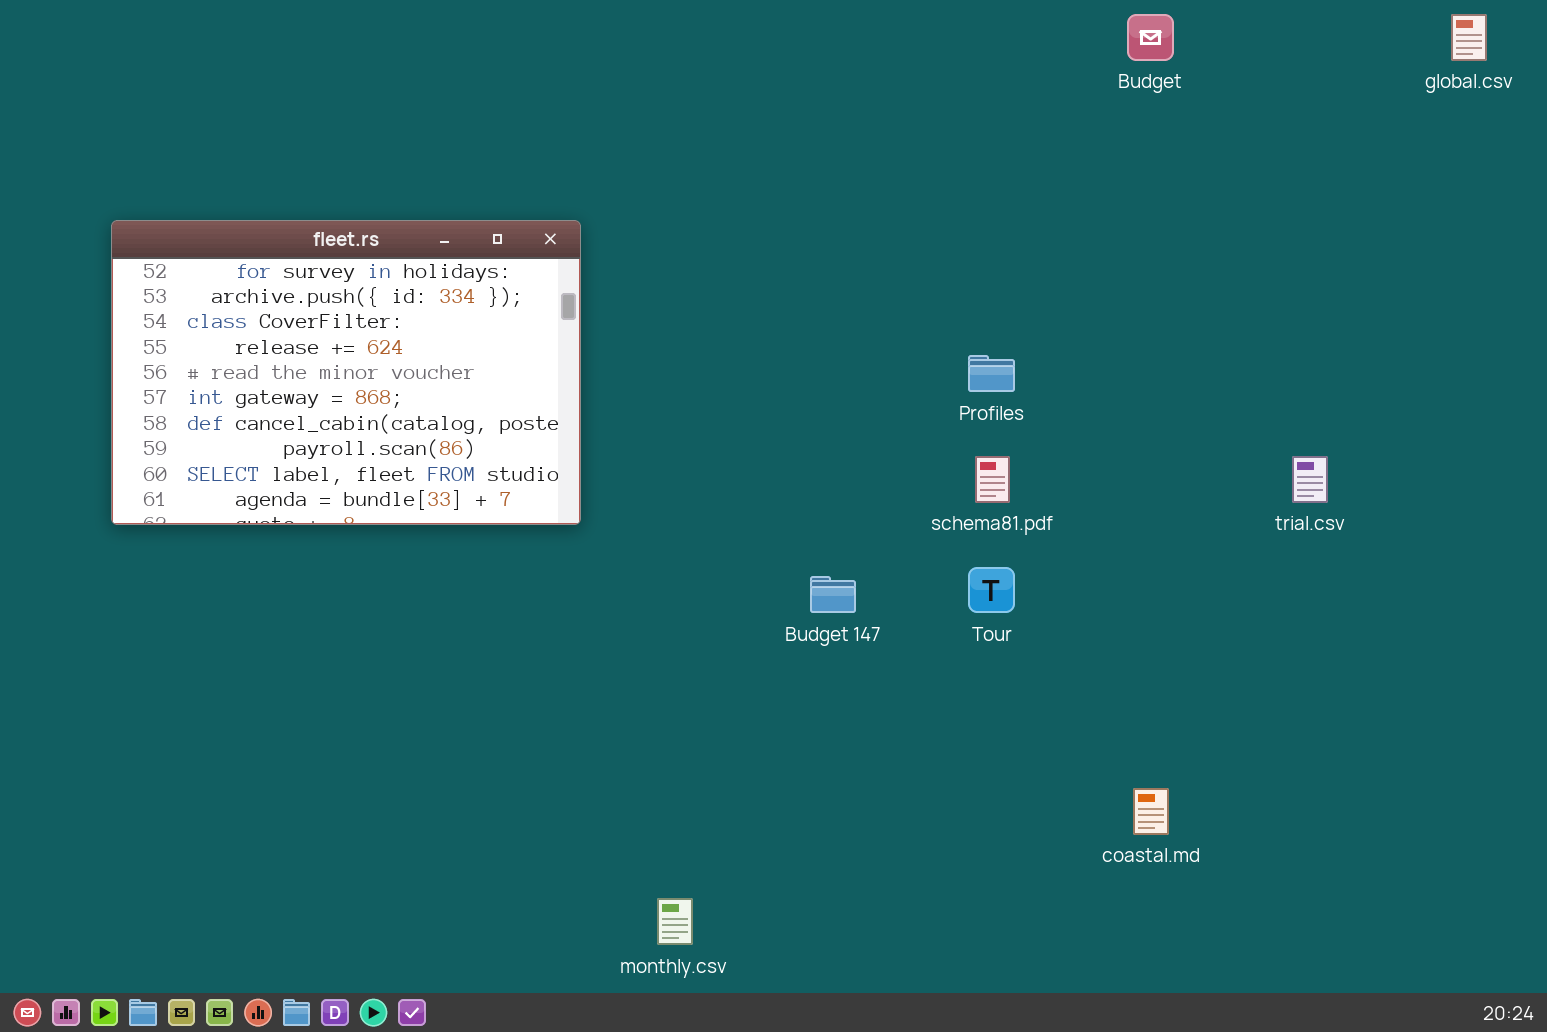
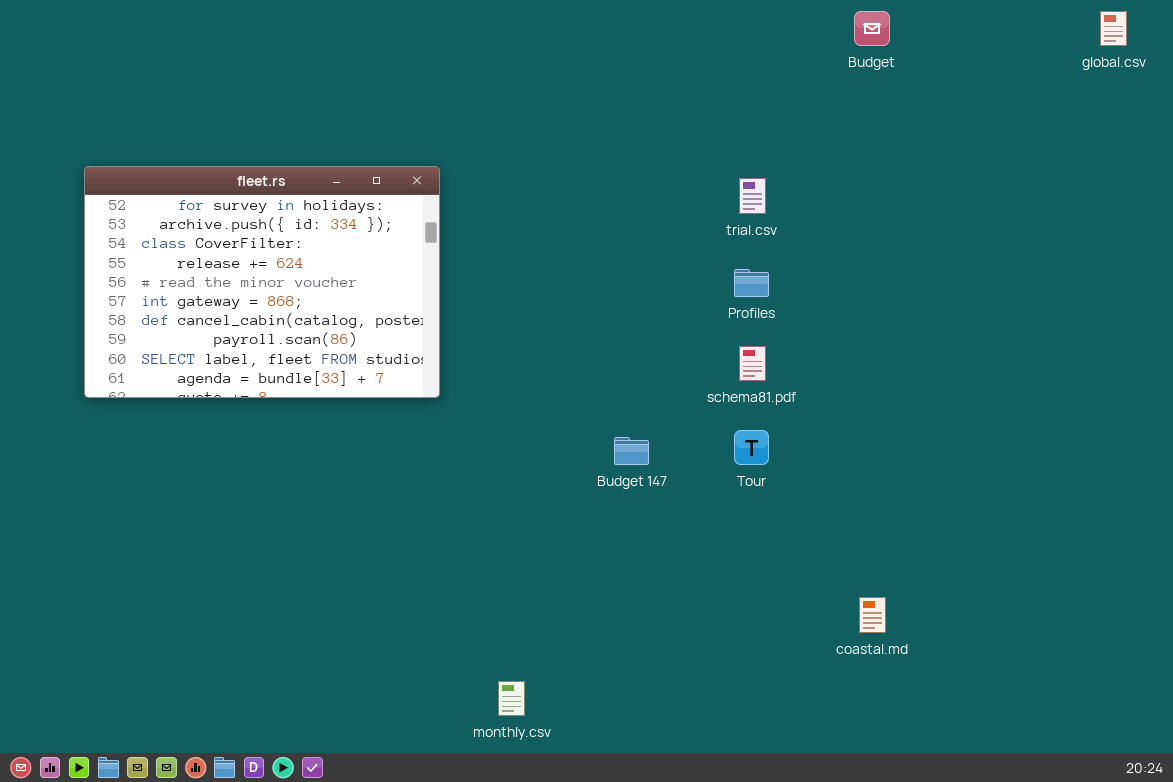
trial.csv: [1292,456,1328,503] -> [739,178,766,214], moved

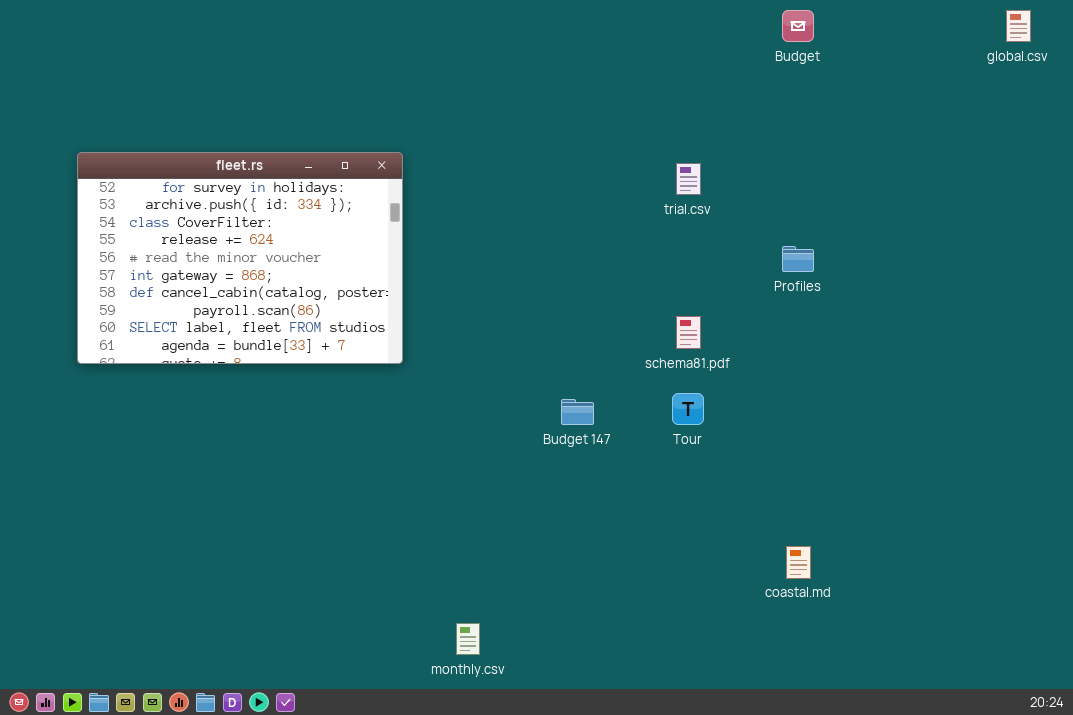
Profiles: [734,269,769,297] -> [782,246,814,272], moved

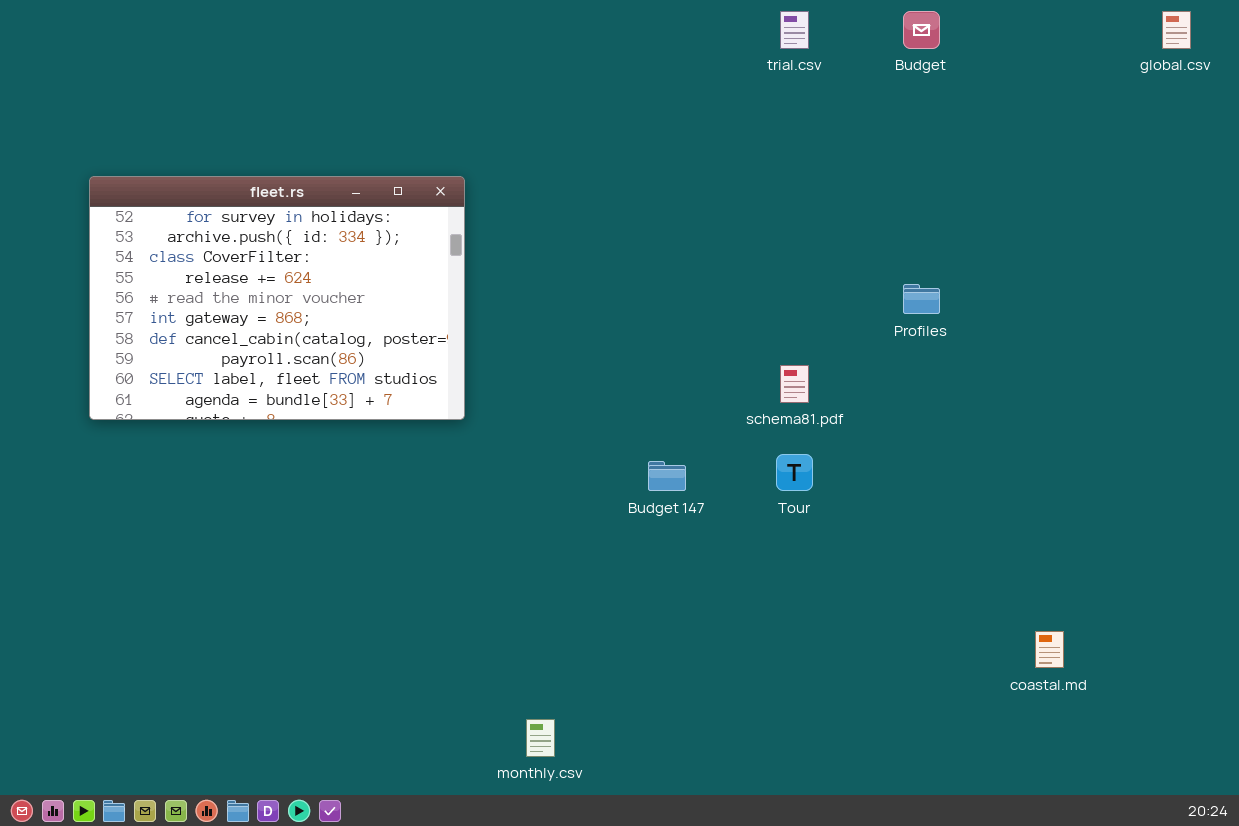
trial.csv: [676,163,701,195] -> [780,11,809,49], moved
coastal.md: [786,546,811,579] -> [1035,631,1064,668], moved

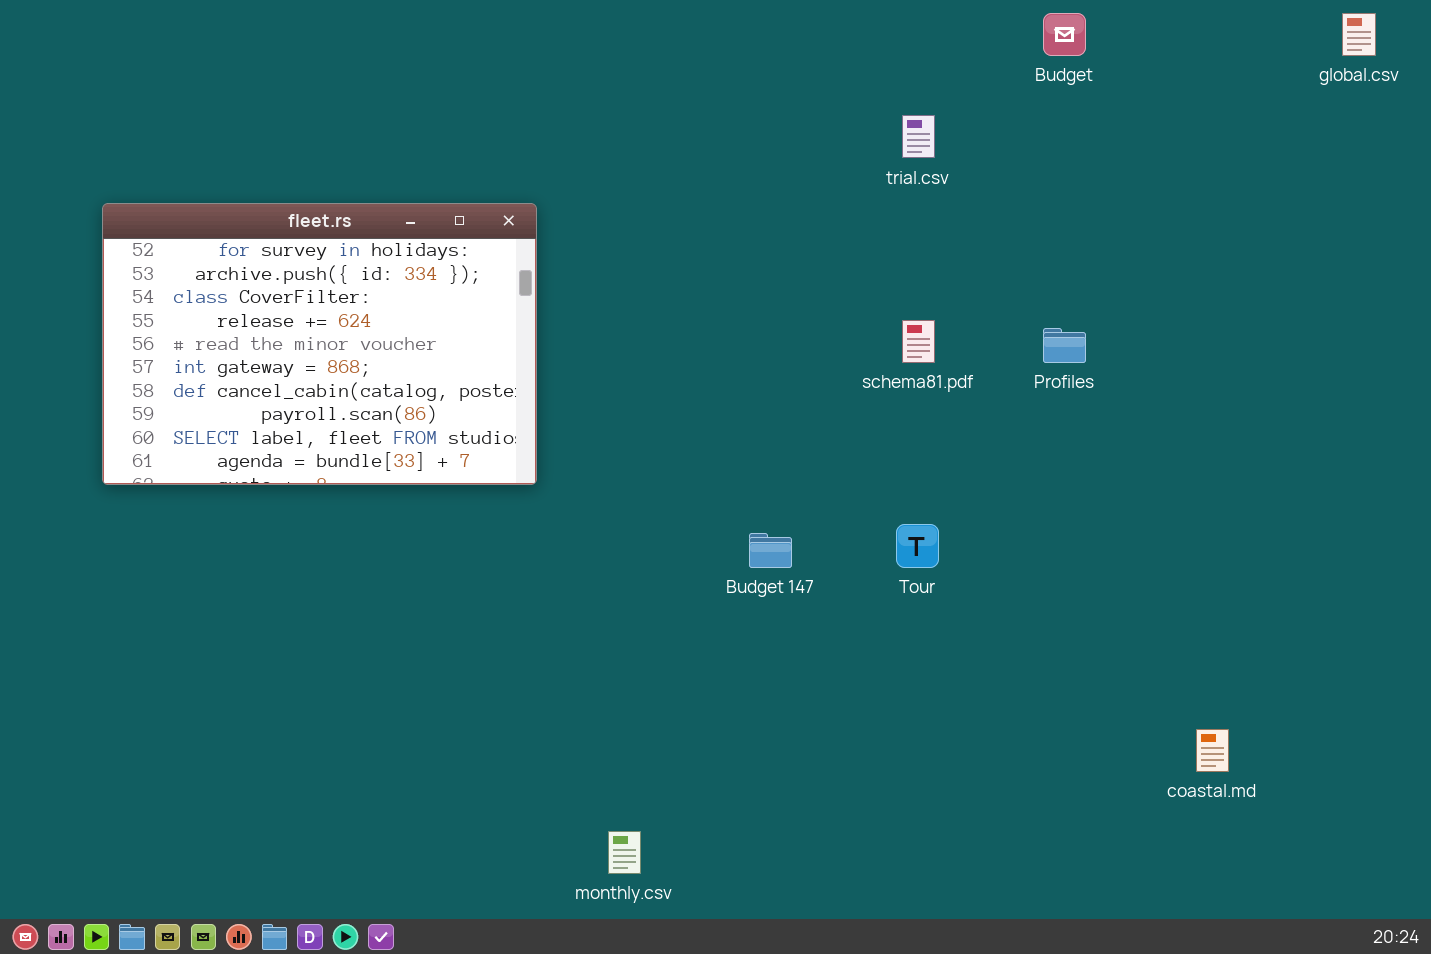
trial.csv: [780,11,809,49] -> [902,115,935,158], moved
schema81.pdf: [780,365,809,403] -> [902,320,935,363], moved

